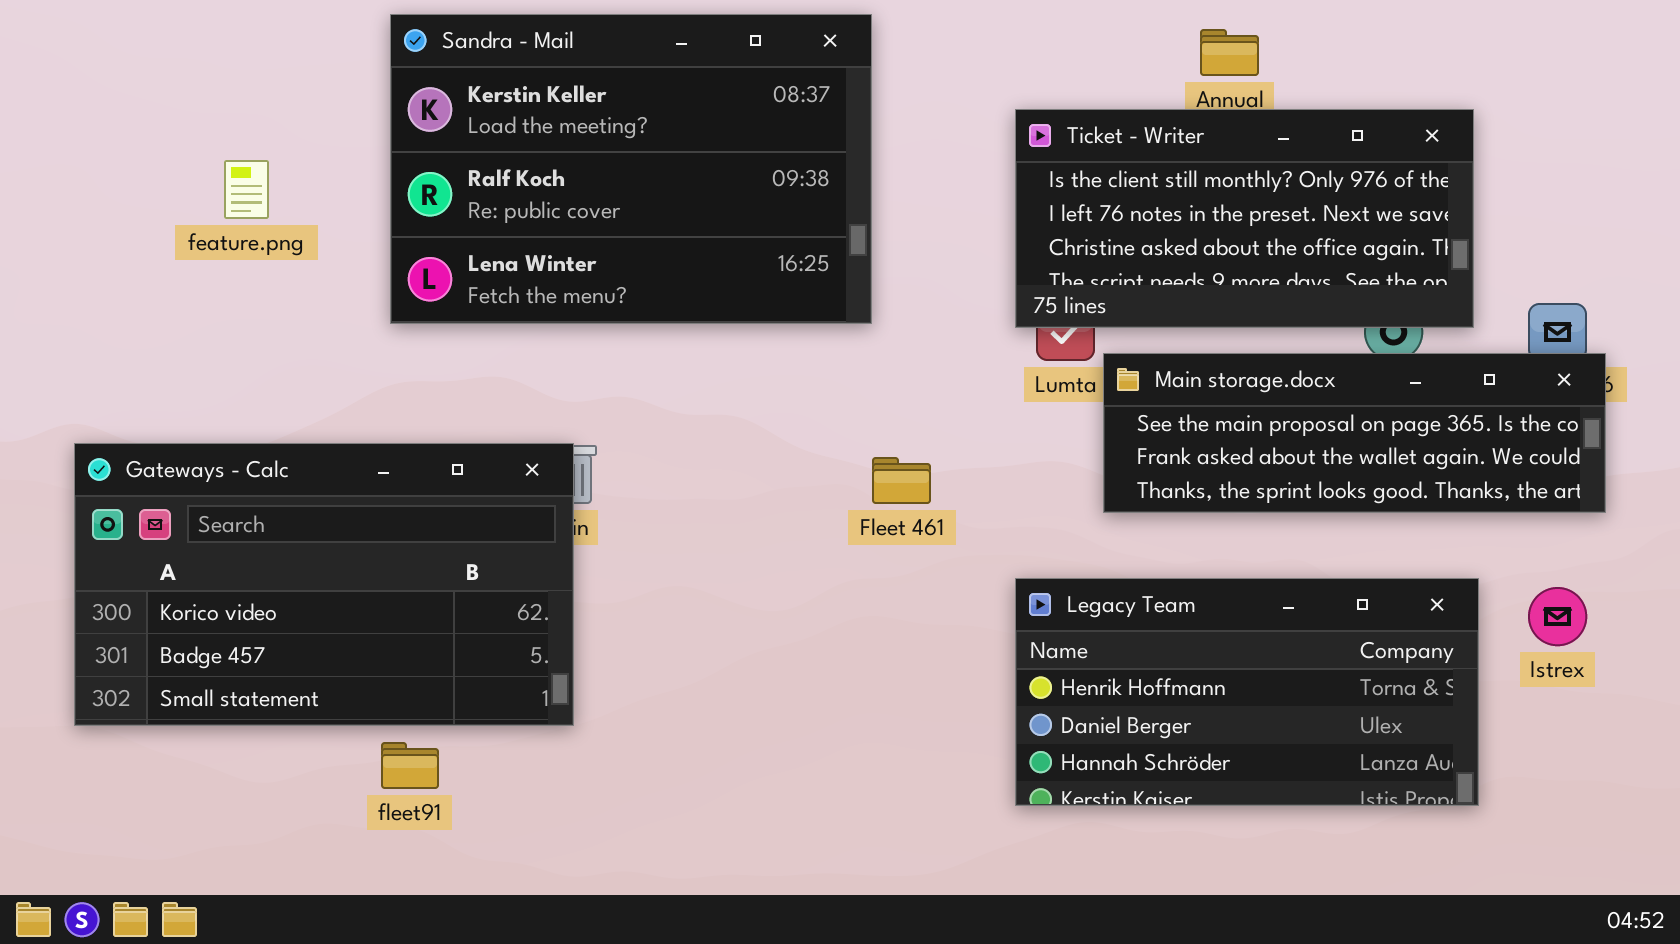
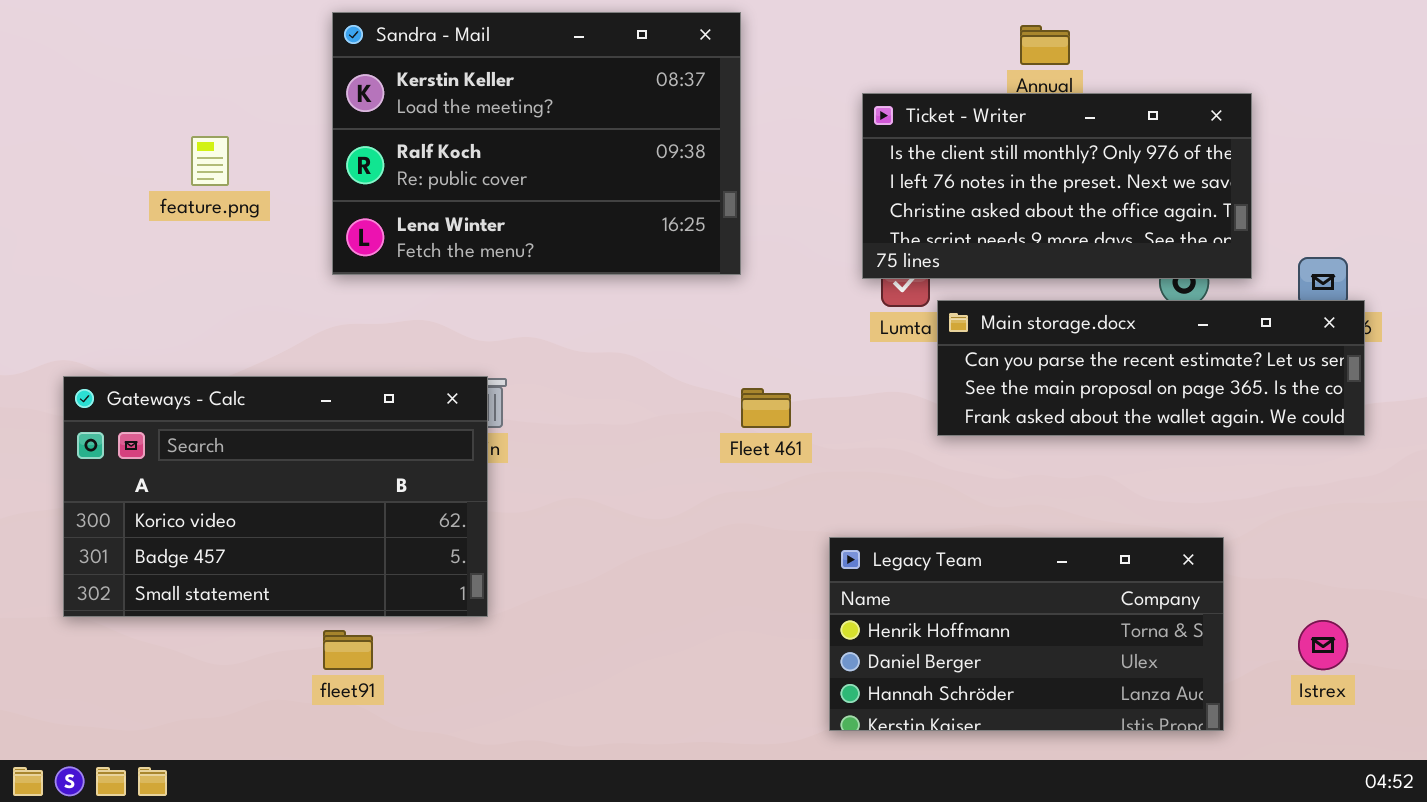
Main storage.docx: [1103,353,1606,513] -> [937,300,1365,436], scrolled up 1 row
Legacy Team: [1015,578,1479,806] -> [829,537,1224,731], moved
Istrex: [1528,587,1587,646] -> [1298,620,1348,670], moved

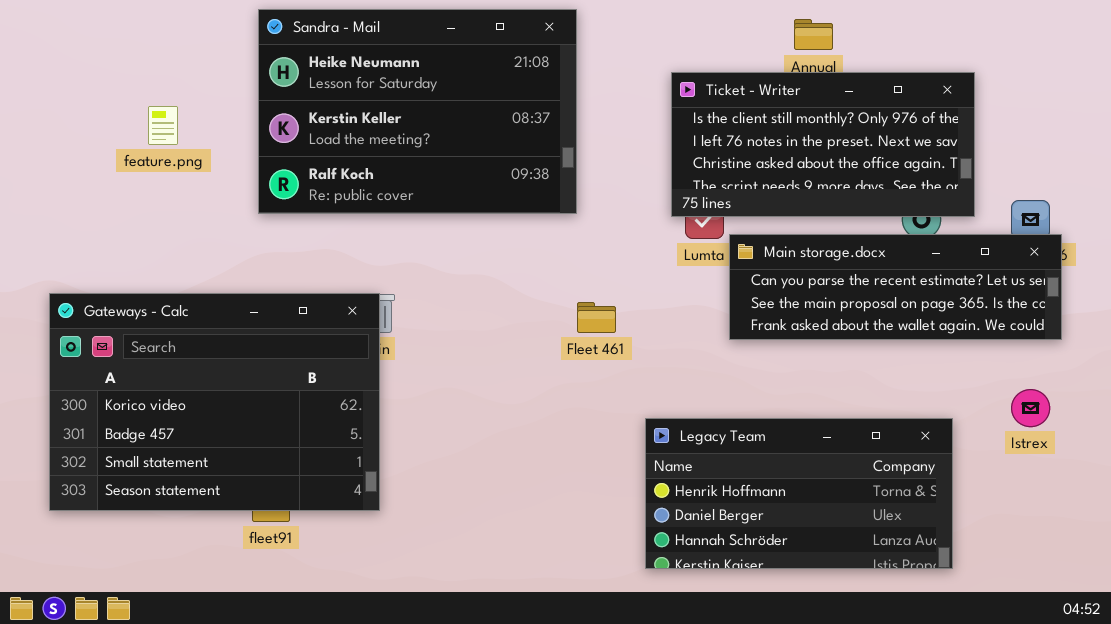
Sandra - Mail: [332,12,741,275] -> [258,9,577,214], scrolled up 1 row
Gateways - Calc: [63,376,488,617] -> [49,293,380,511], resized
Istrex: [1298,620,1348,670] -> [1011,389,1050,427], moved

